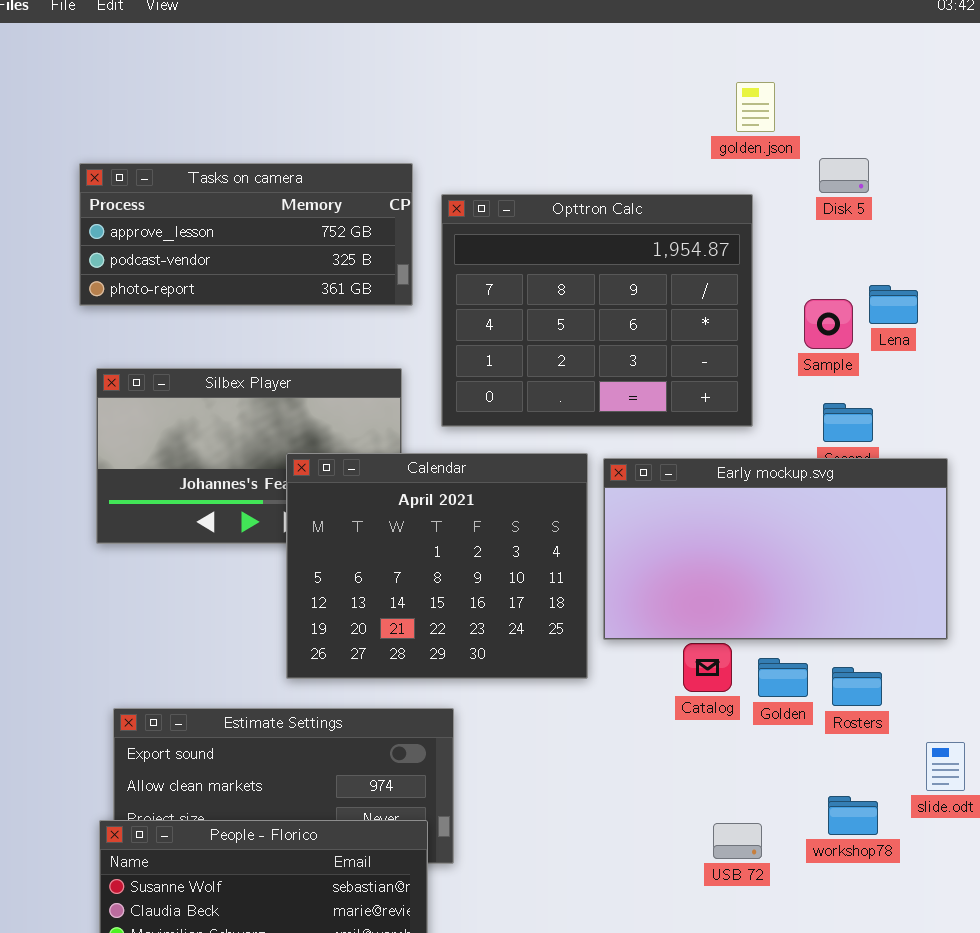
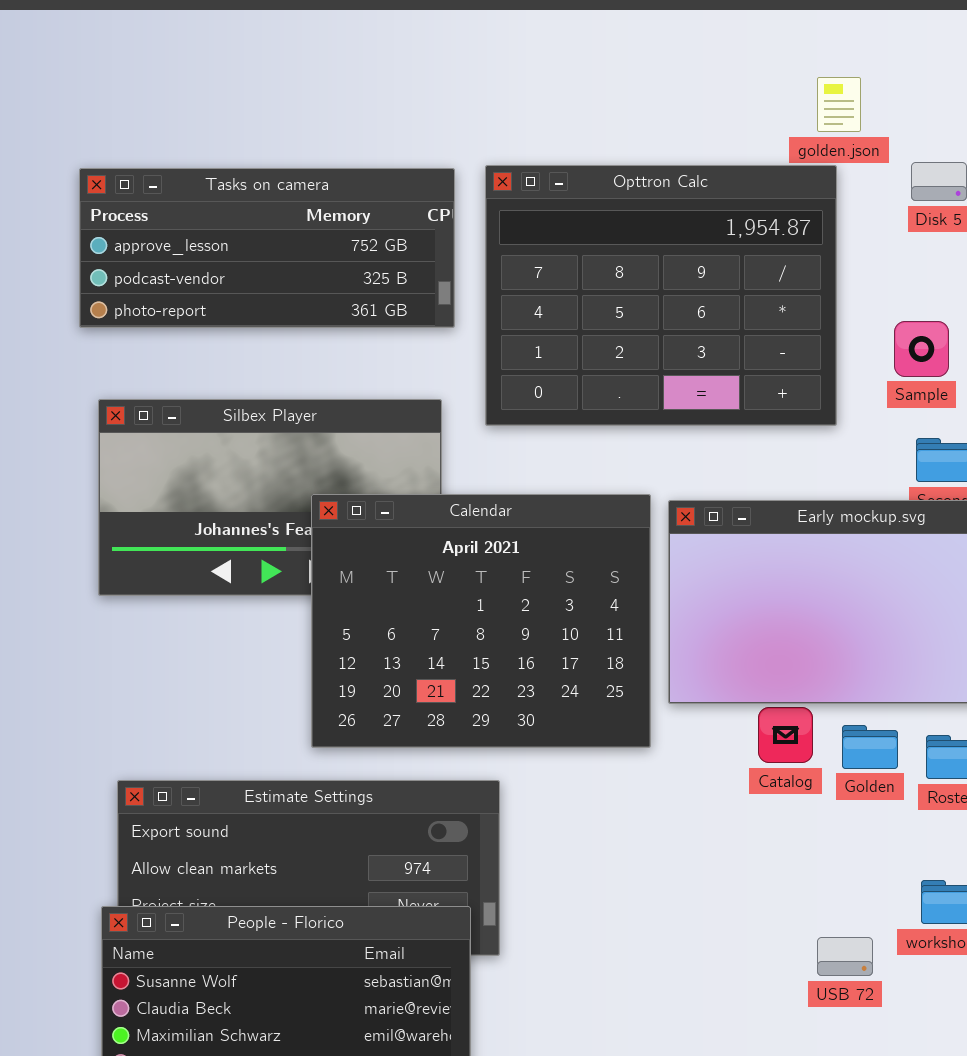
Opttron Calc: [441,194,753,427] -> [485,165,837,426], moved
USB 72: [713,823,762,859] -> [817,937,873,976], moved

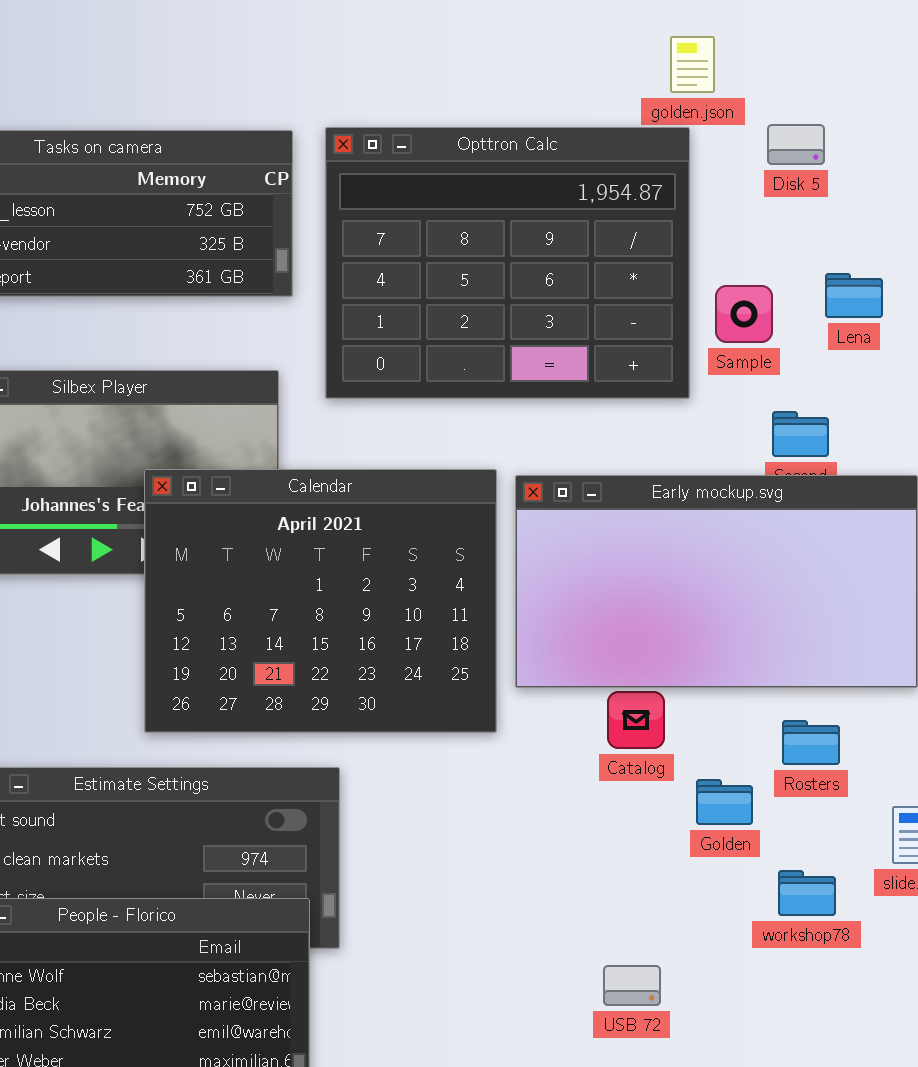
Sample: [894,321,949,377] -> [715,285,773,343], moved
Golden: [842,725,898,769] -> [696,779,753,825], moved
USB 72: [817,937,873,976] -> [603,965,661,1006], moved

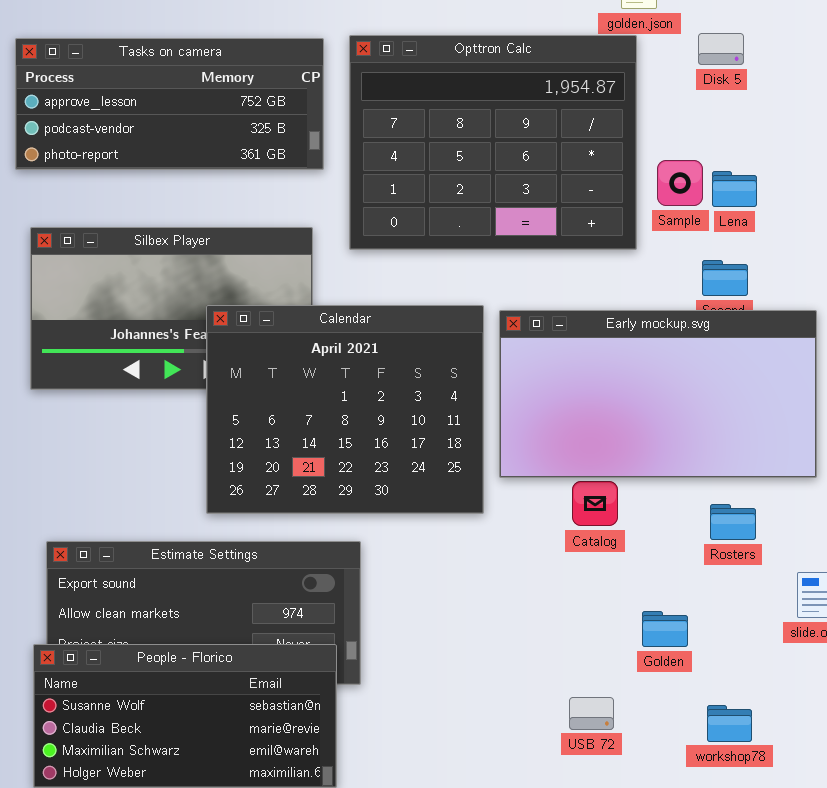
Lena: [825,273,883,318] -> [712,171,757,207], moved
Golden: [696,779,753,825] -> [642,611,688,647], moved
workshop78: [778,870,836,916] -> [707,705,752,742], moved

